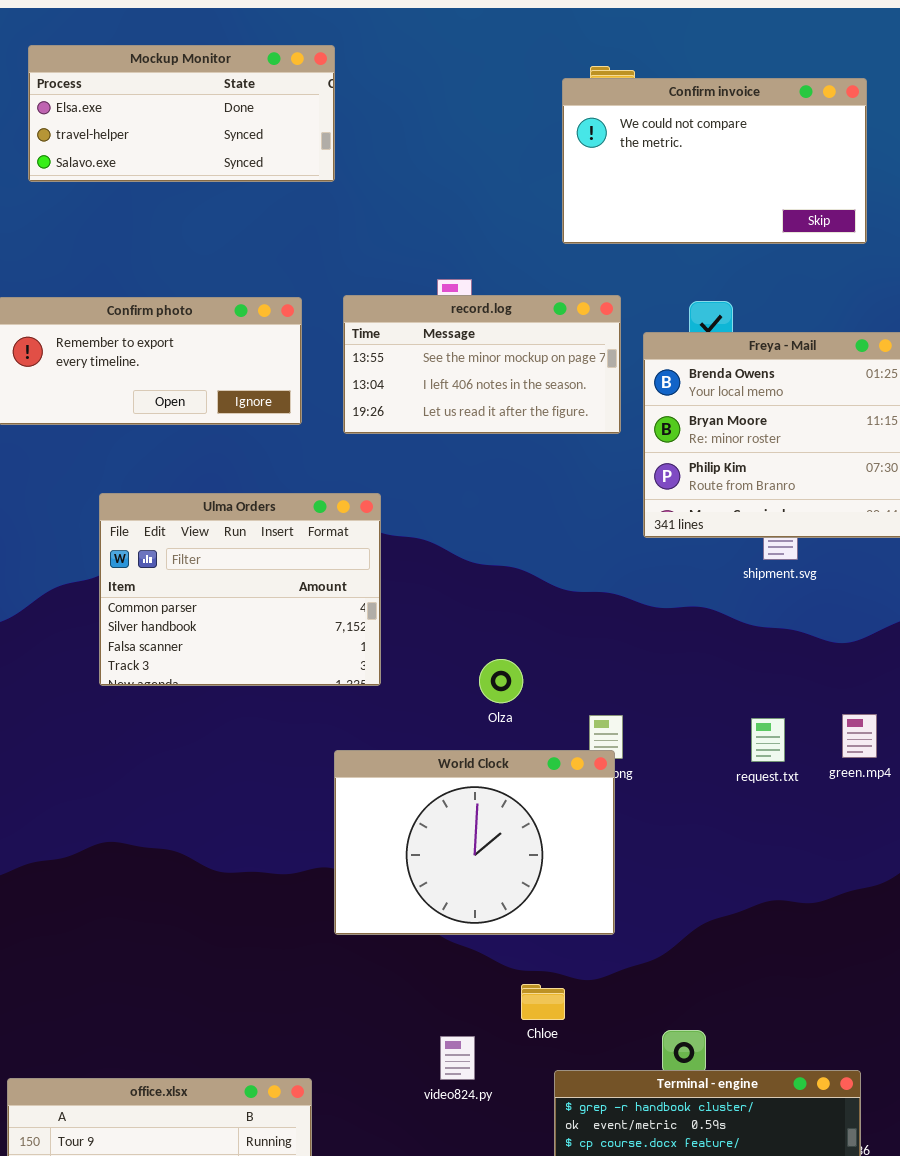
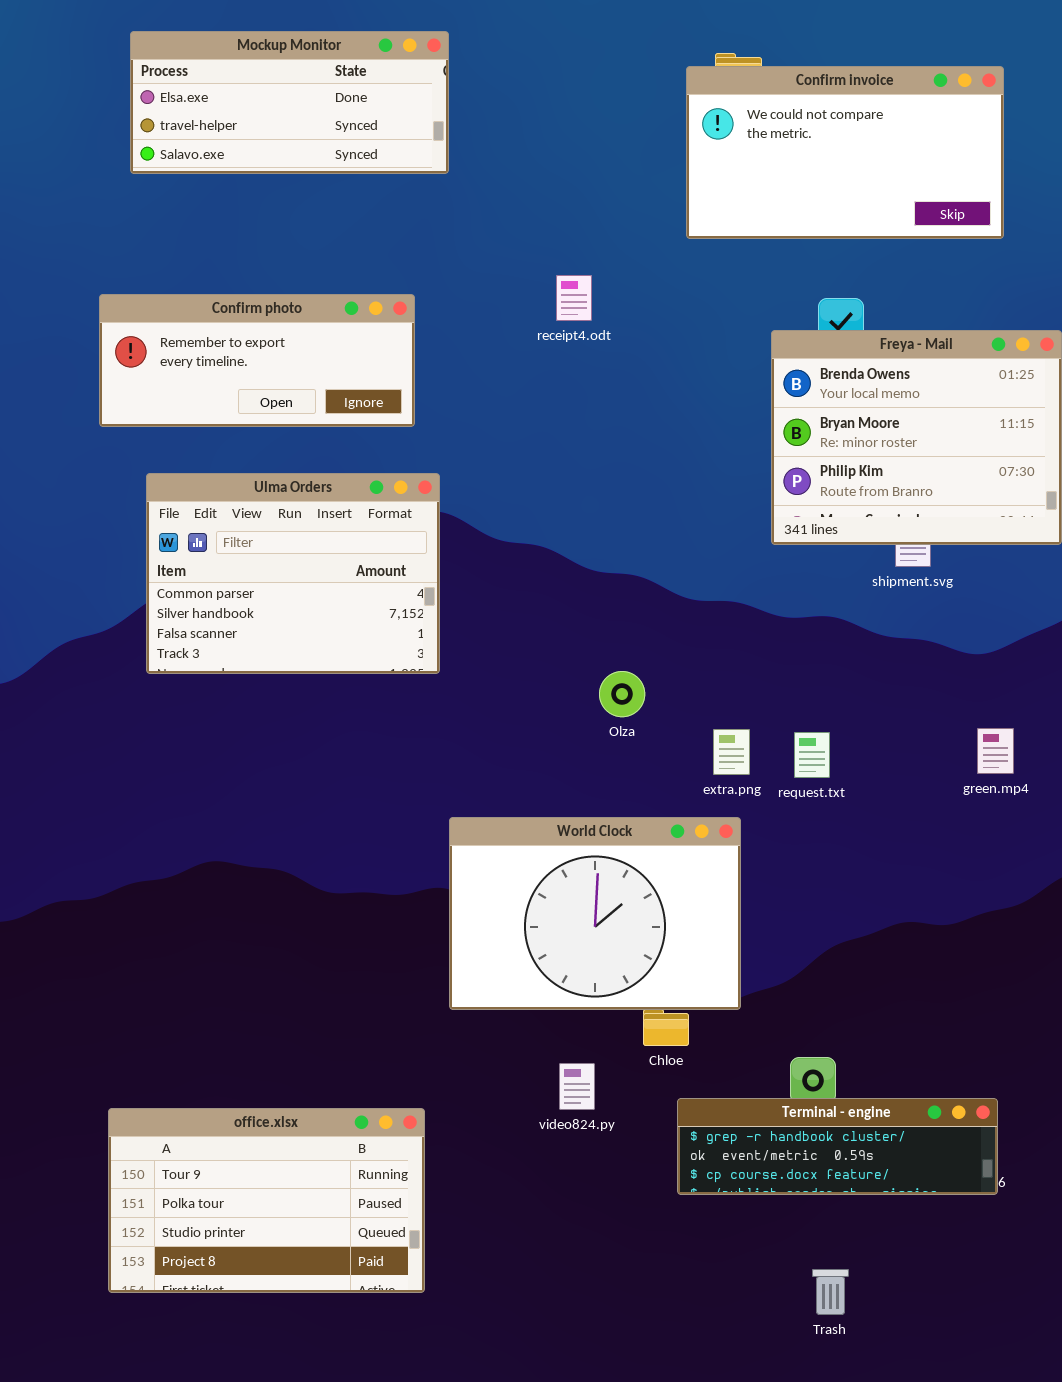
record.log: [343,295,621,434] -> none, closed
Ulma Orders: [99,493,381,686] -> [146,473,440,674], moved
request.txt: [751,718,785,762] -> [794,732,830,778], moved
World Clock: [334,750,615,935] -> [449,817,741,1010], moved

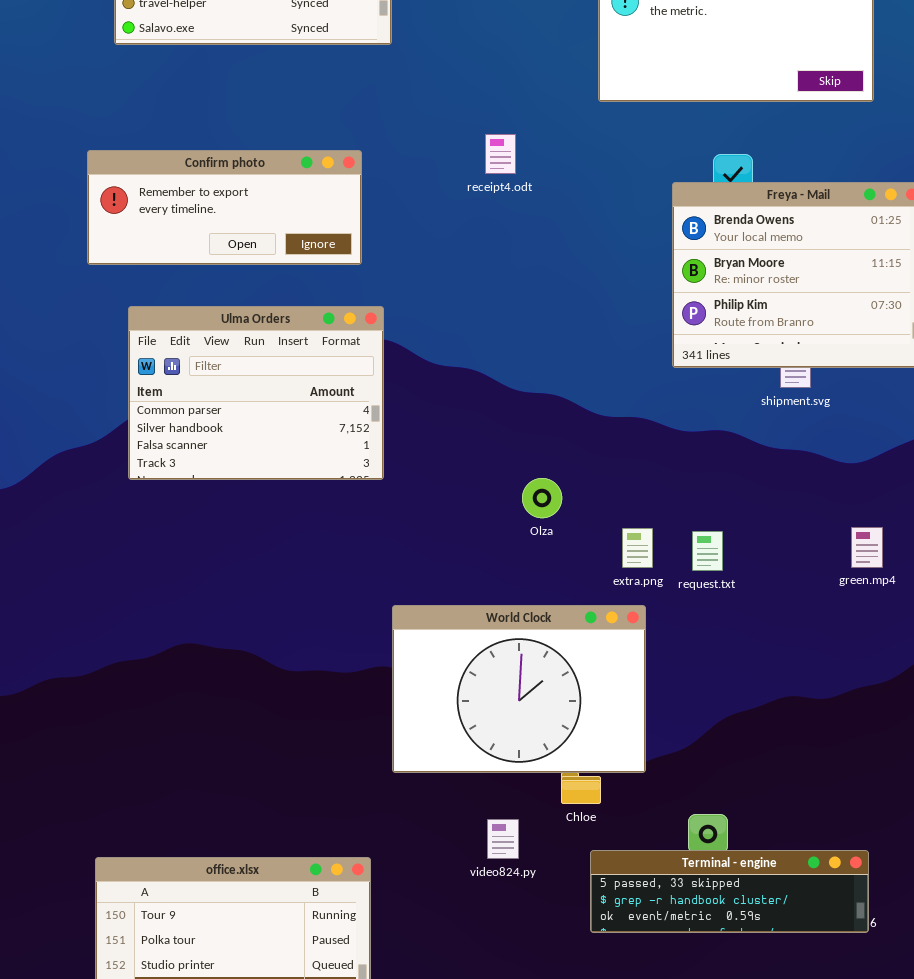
Terminal - engine: [677,1098,998,1195] -> [590,850,869,933], scrolled up 1 row

